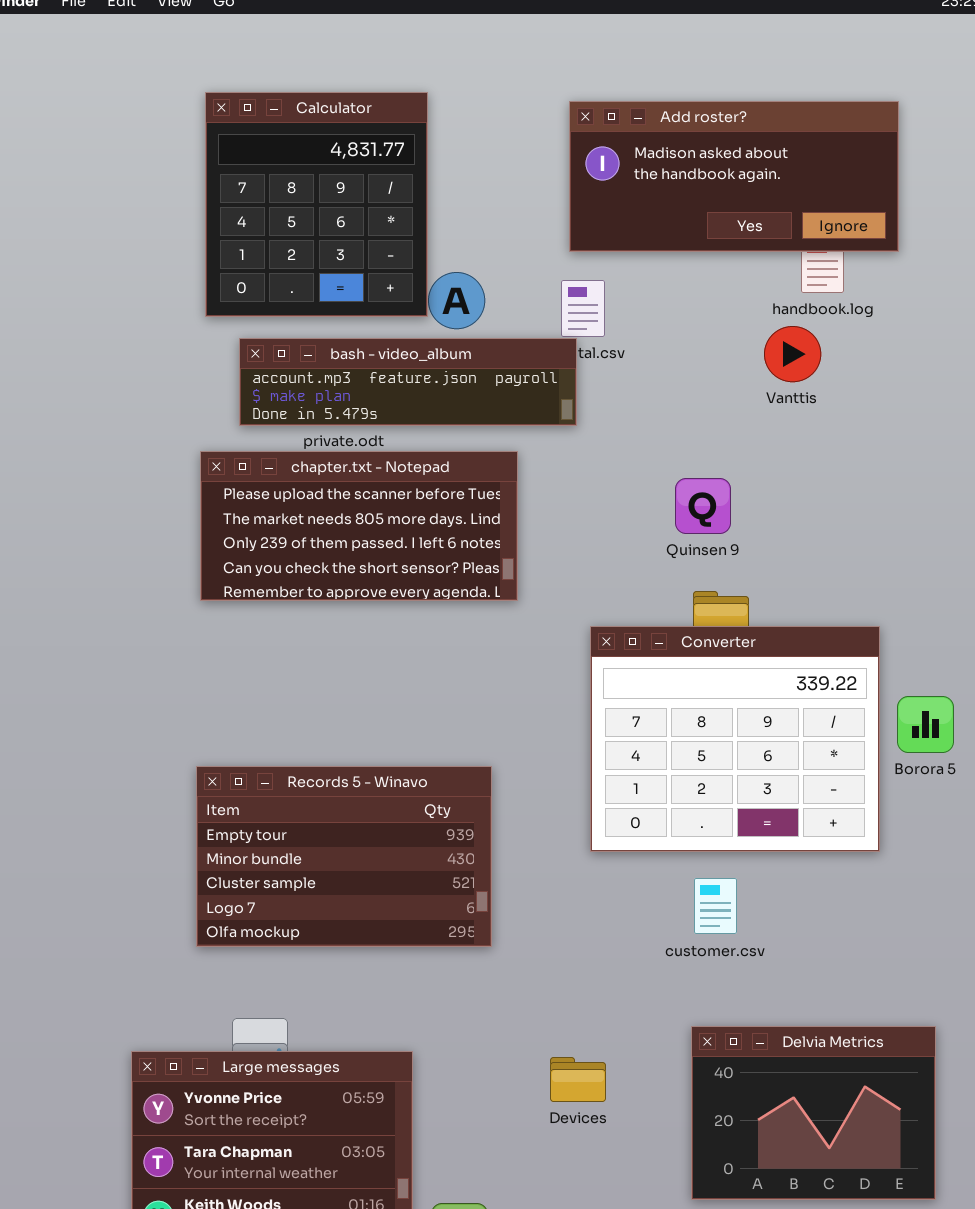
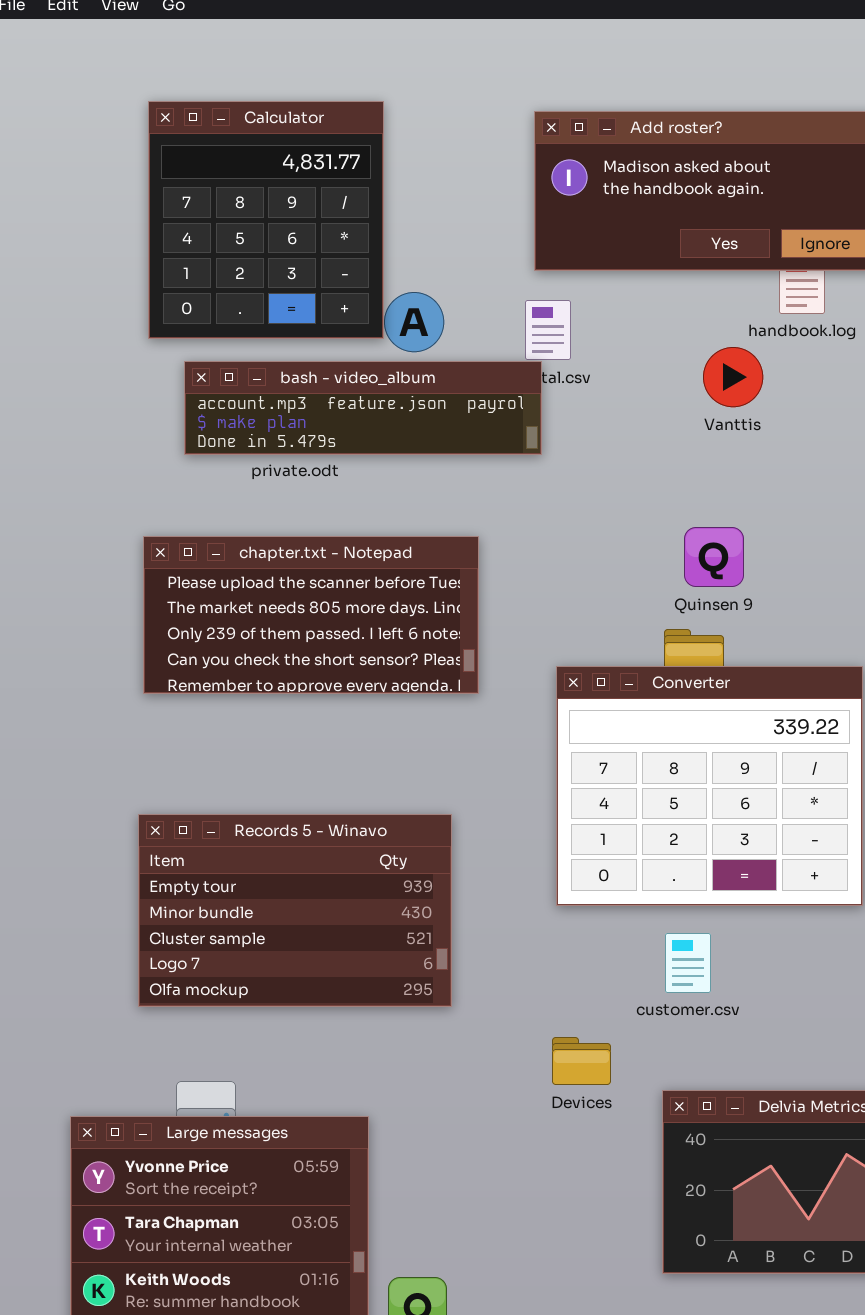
Vanttis: [764,326,821,382] -> [703,347,763,407], moved
chapter.txt - Notepad: [200,451,518,601] -> [143,536,479,694], moved
Quinsen 9: [675,478,731,534] -> [684,527,744,587], moved
Devices: [550,1057,606,1102] -> [552,1037,611,1085], moved

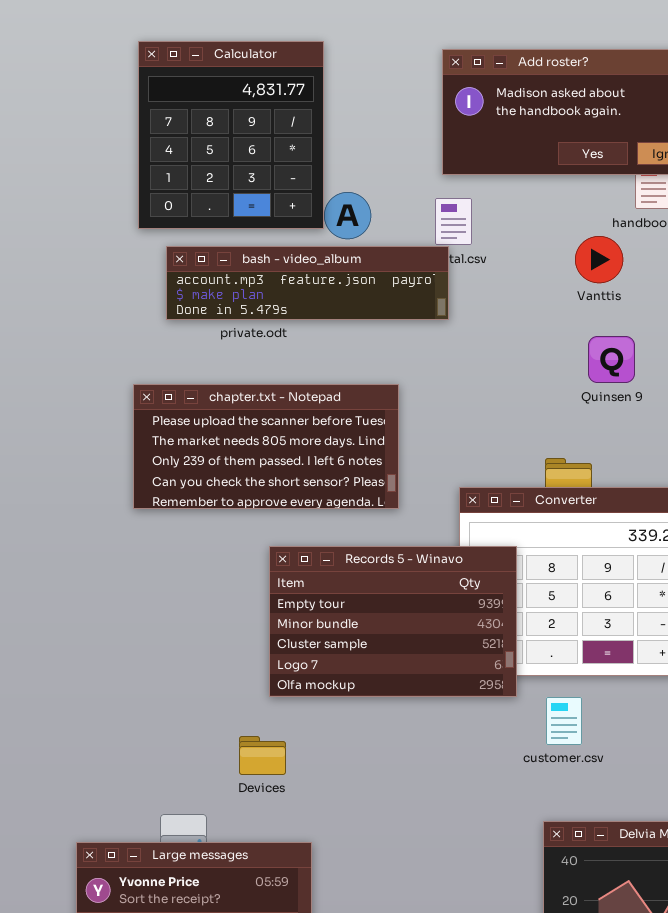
Quinsen 9: [684,527,744,587] -> [588,336,635,383], moved
Records 5 - Winavo: [138,814,452,1007] -> [269,546,517,697], moved
Devices: [552,1037,611,1085] -> [239,736,286,775], moved

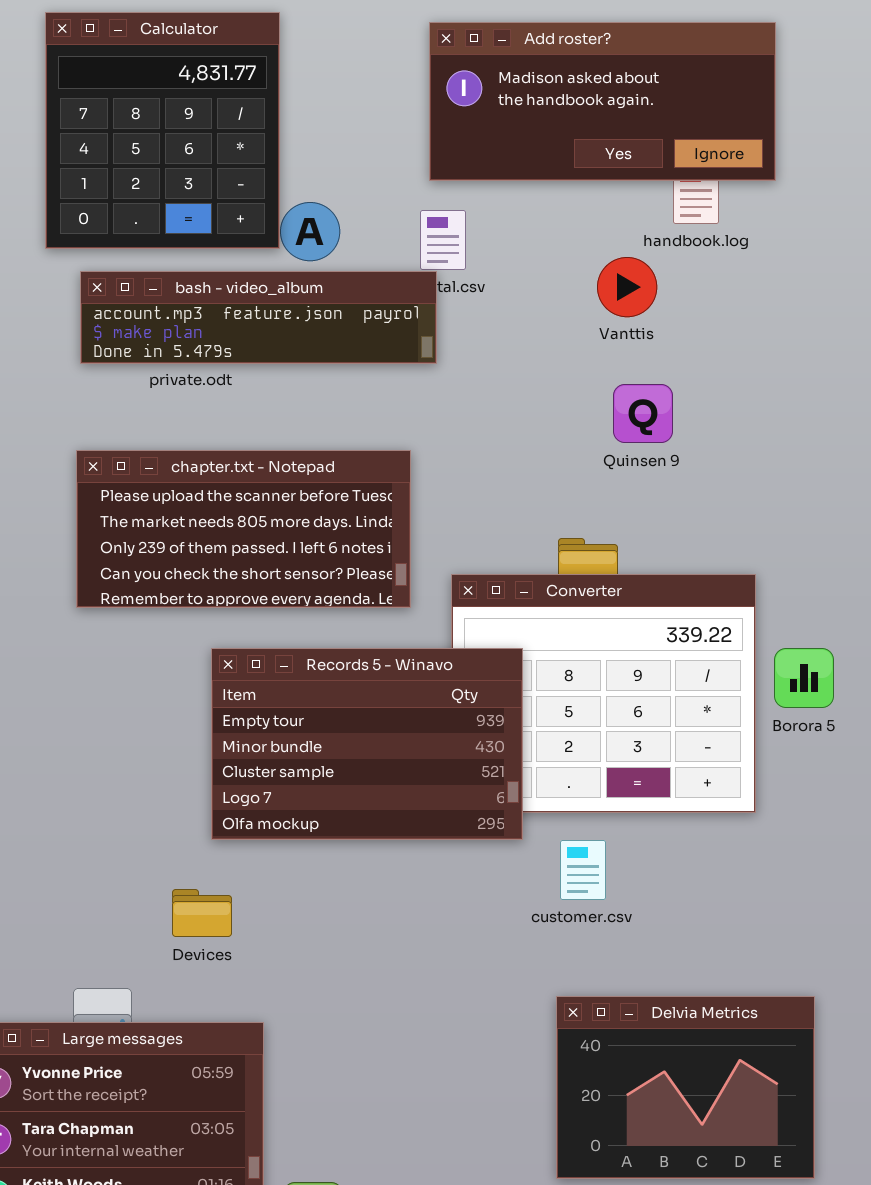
chapter.txt - Notepad: [133,384,399,509] -> [76,450,411,608], moved

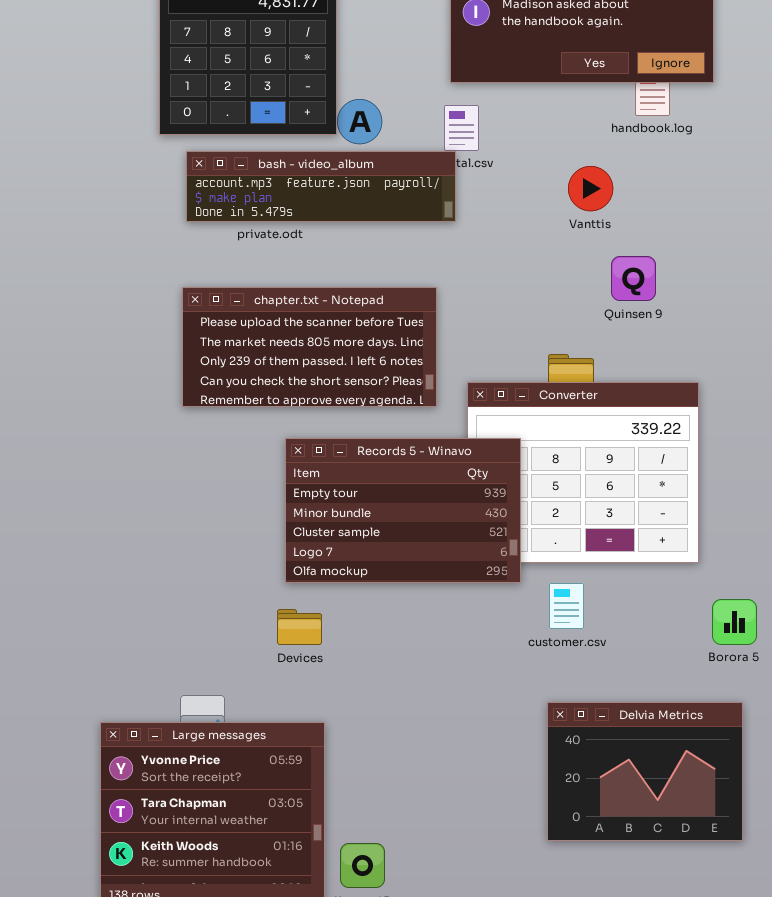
Vanttis: [597,257,657,317] -> [568,166,613,211], moved
Quinsen 9: [613,384,673,443] -> [611,256,656,301], moved
Borora 5: [774,648,834,708] -> [712,599,757,645], moved
Devices: [172,889,232,937] -> [277,609,322,645], moved

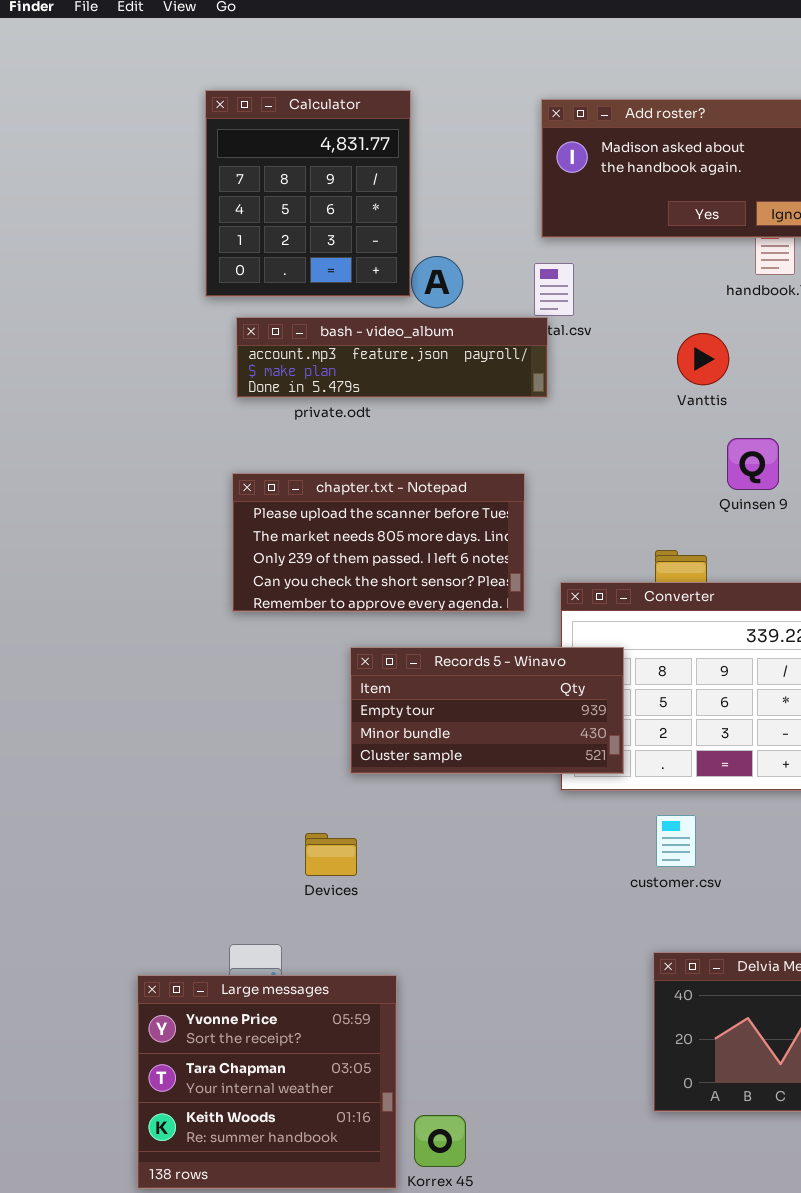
Records 5 - Winavo: [285,438,521,583] -> [350,647,624,774], resized
Devices: [277,609,322,645] -> [305,833,357,876], moved

